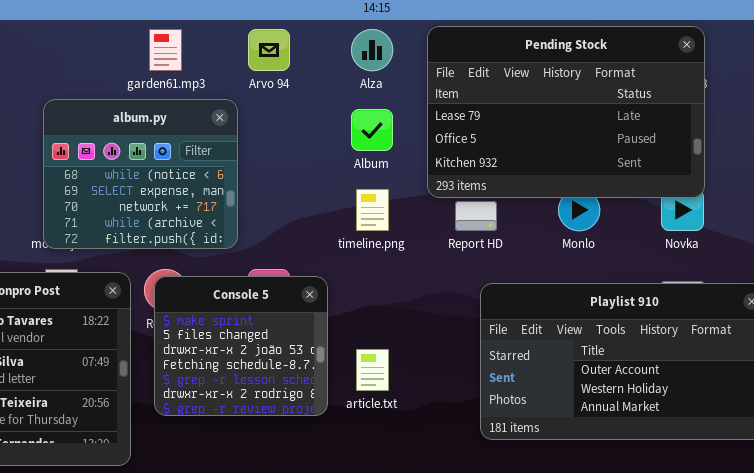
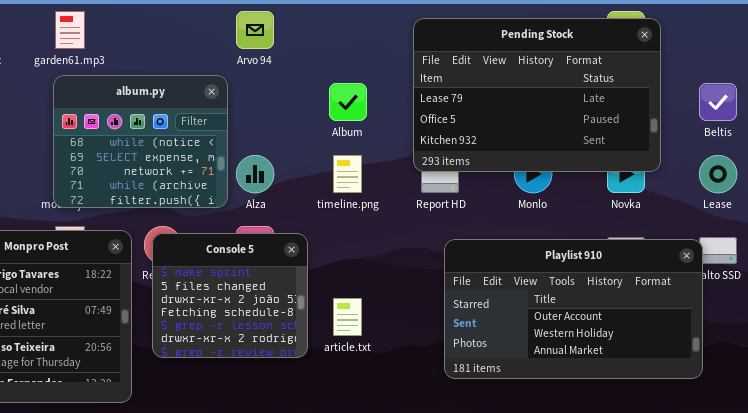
Pending Stock: [427,26,705,198] -> [413,18,661,172], moved
garden61.mp3: [149,29,182,71] -> [55,11,85,49], moved
Alza: [351,29,393,71] -> [236,155,274,193], moved

